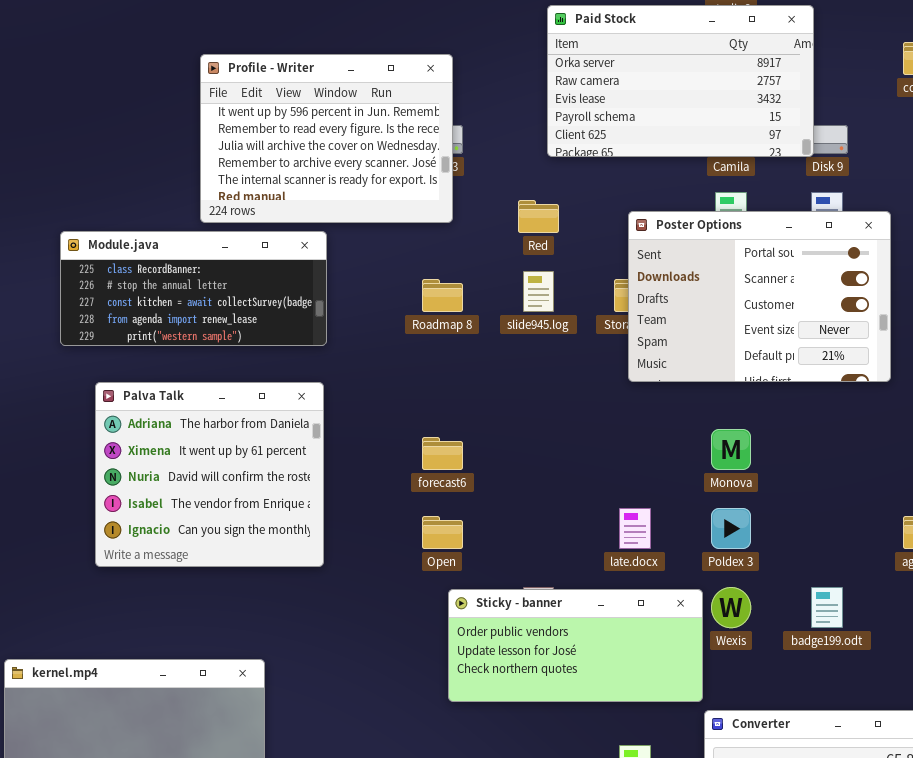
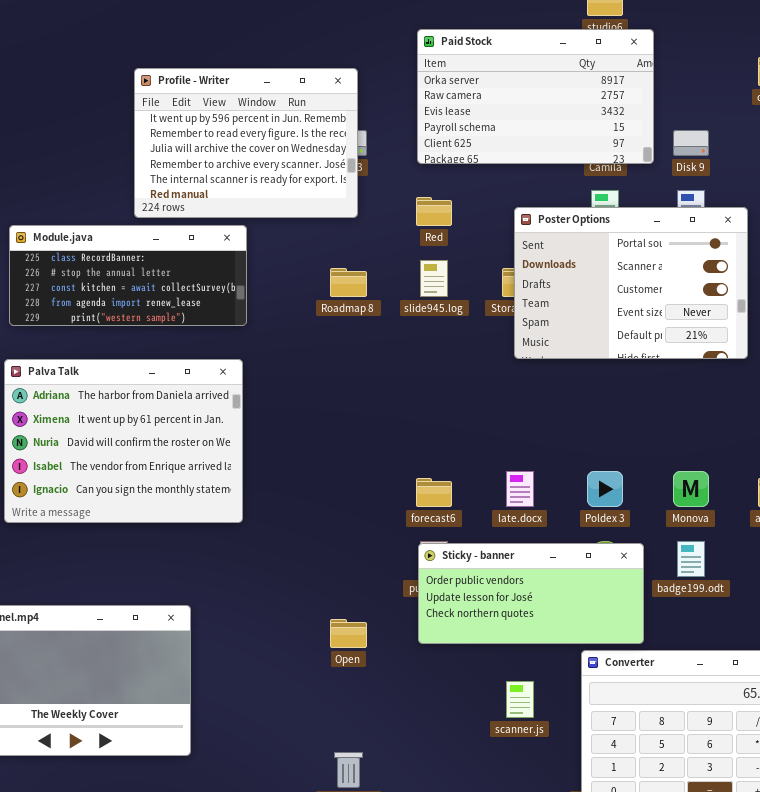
Paid Stock: [547,5,814,157] -> [417,29,654,164], moved
Palva Talk: [95,382,324,567] -> [4,359,243,523], resized
Monova: [711,429,751,470] -> [673,471,709,507], moved
forecast6: [422,437,463,470] -> [416,478,452,507], moved
Open: [422,516,463,549] -> [330,619,367,648], moved
Sticky - banner: [448,589,703,702] -> [418,543,644,644], moved

